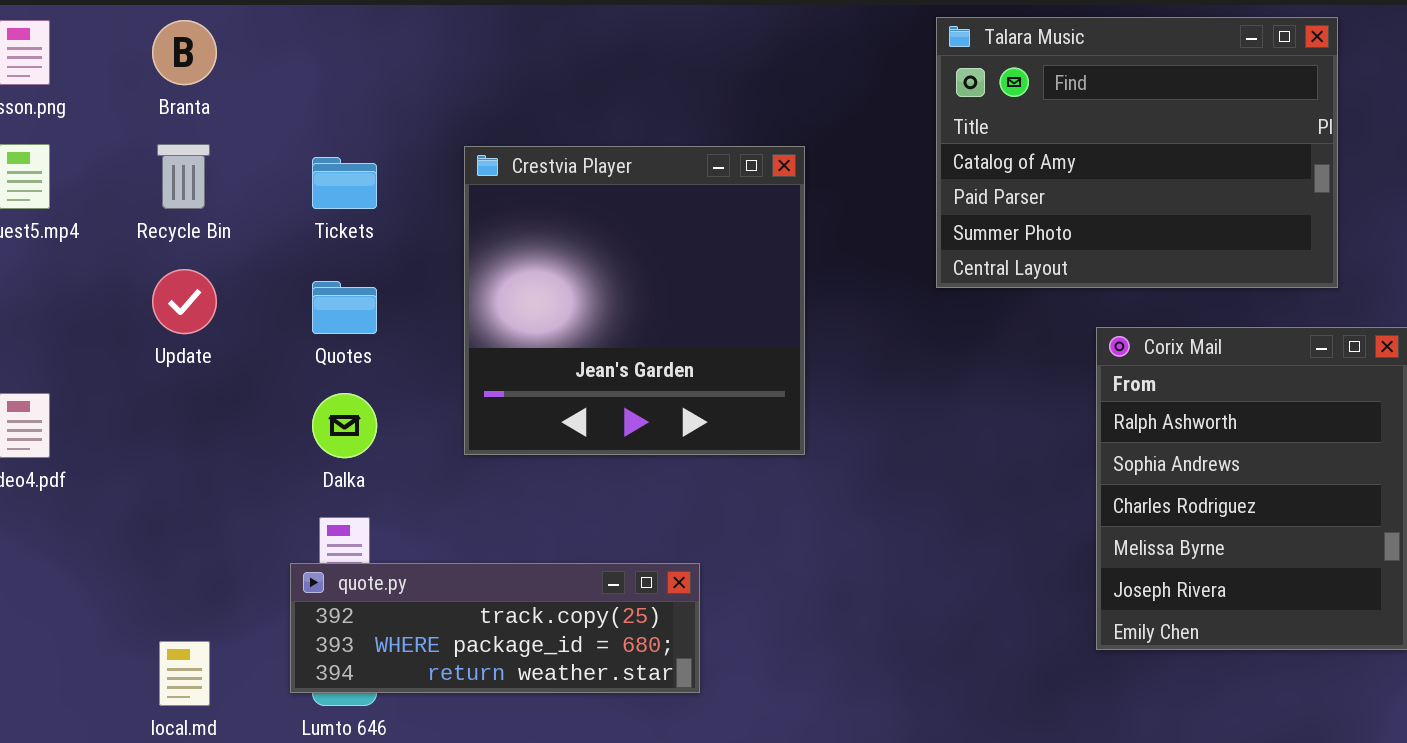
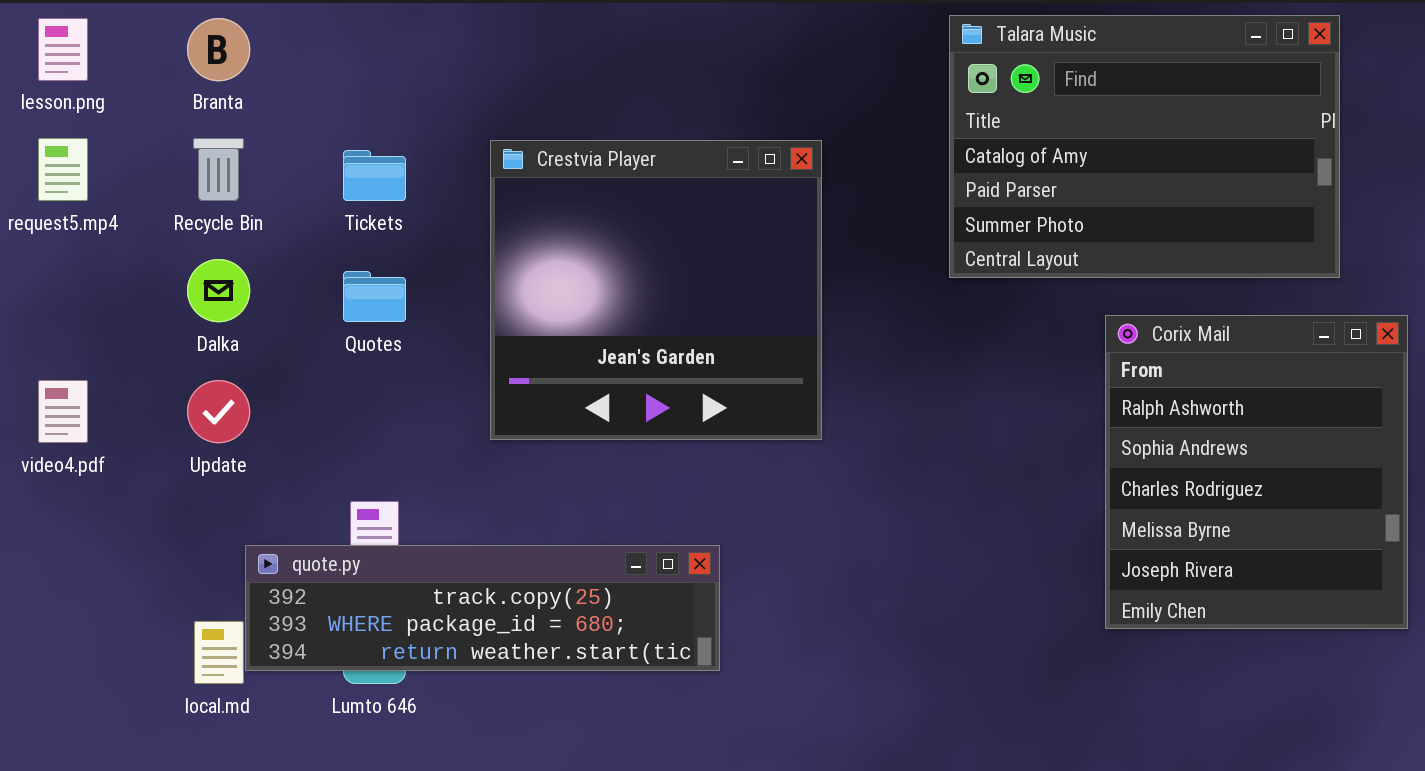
Update: [152,269,217,334] -> [187,380,250,443], moved
Dalka: [312,393,377,458] -> [187,259,250,322], moved
quote.py: [290,563,700,693] -> [245,545,720,671], resized

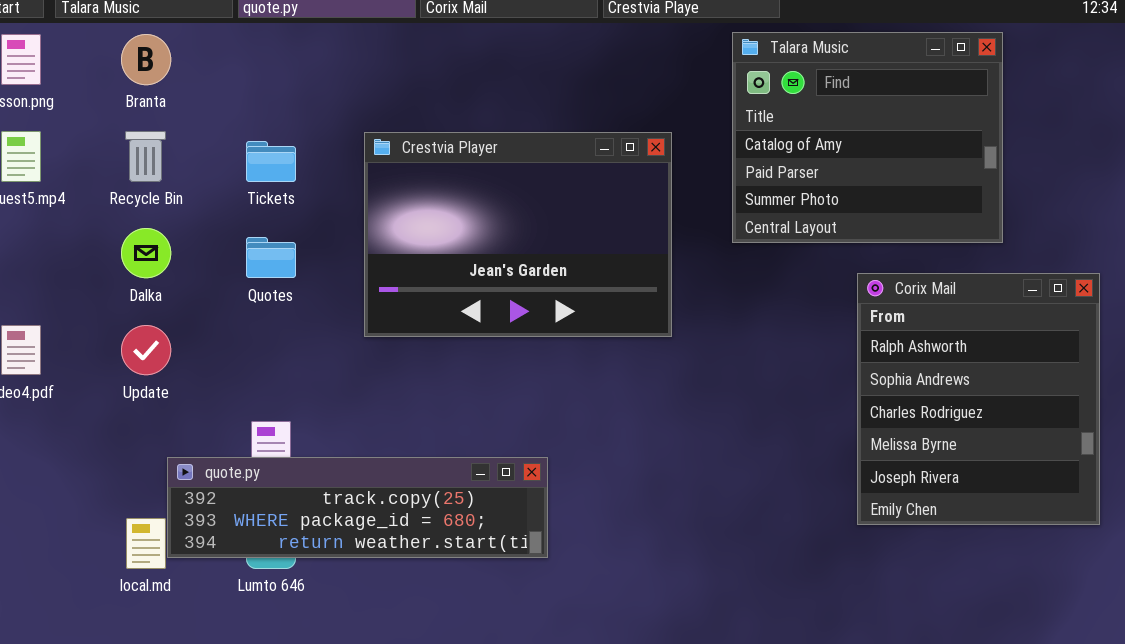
Talara Music: [949,15,1340,278] -> [732,32,1003,243], resized
Crestvia Player: [490,140,822,440] -> [364,132,672,337], resized

